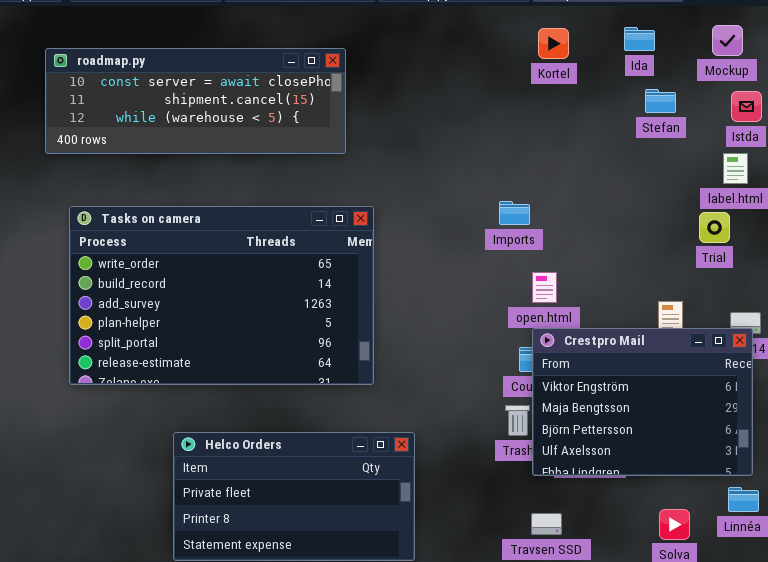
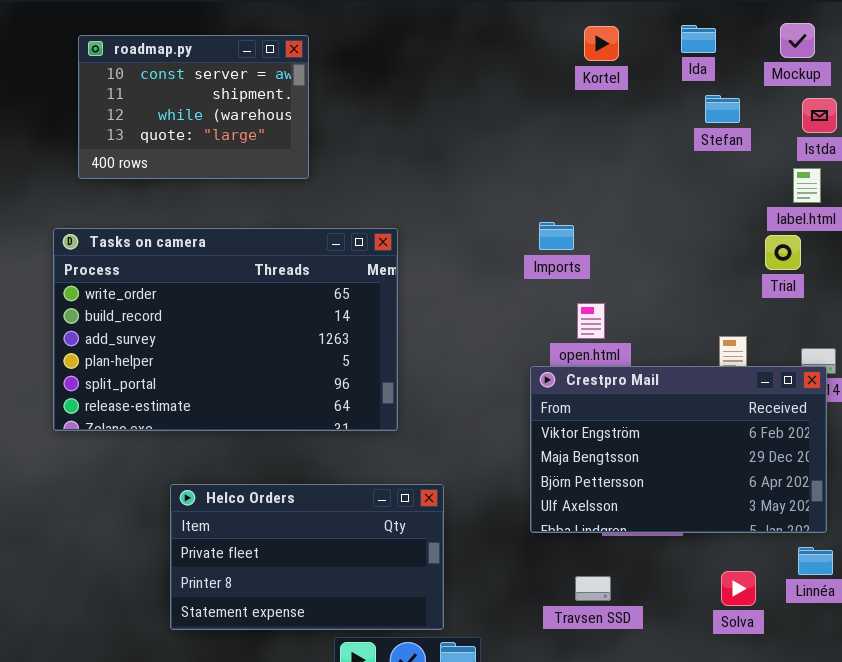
roadmap.py: [45,48,346,154] -> [78,35,309,179], moved, resized
Crestpro Mail: [532,328,753,476] -> [530,366,827,533], resized

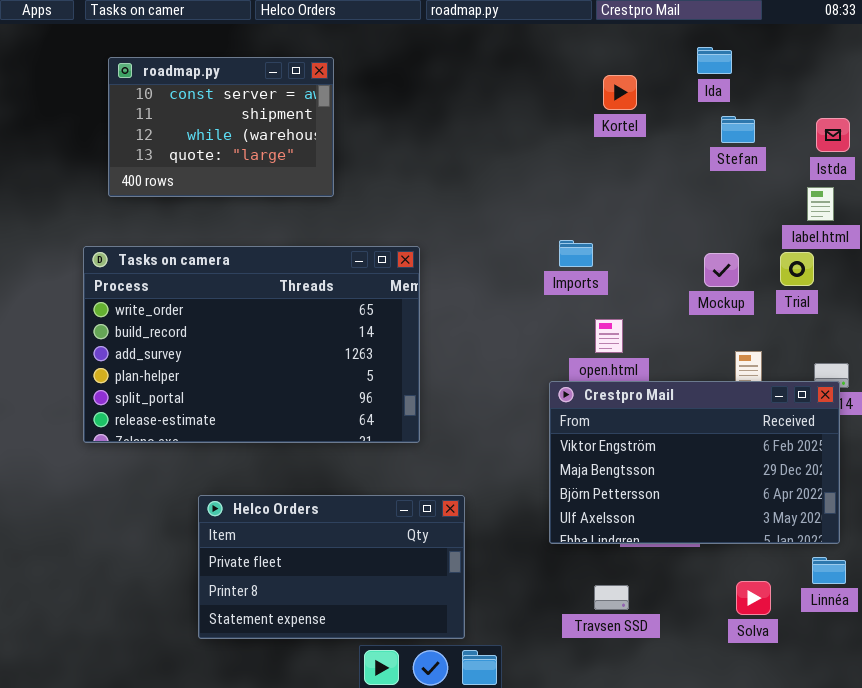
Mockup: [780,23,815,58] -> [704,253,739,287], moved
Kortel: [584,26,619,61] -> [603,75,637,110], moved

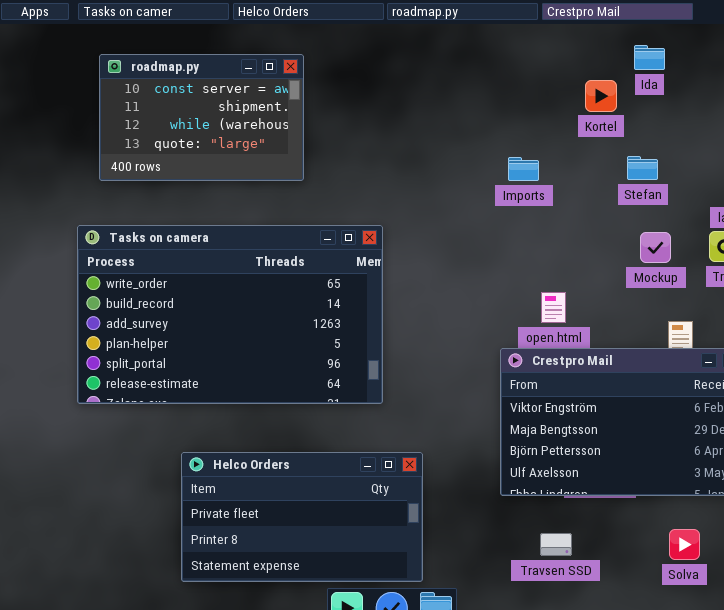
Kortel: [603,75,637,110] -> [585,80,617,112], moved
Stefan: [721,116,755,143] -> [627,156,658,180], moved
Imports: [559,240,593,267] -> [508,157,539,181], moved

